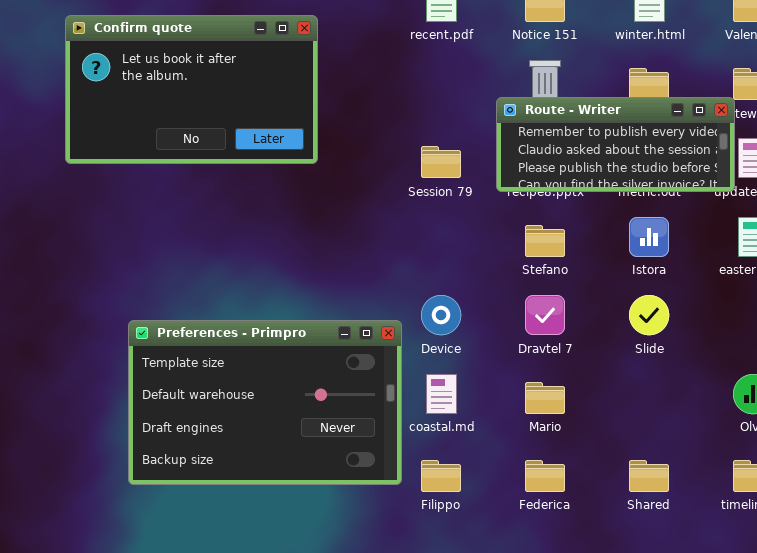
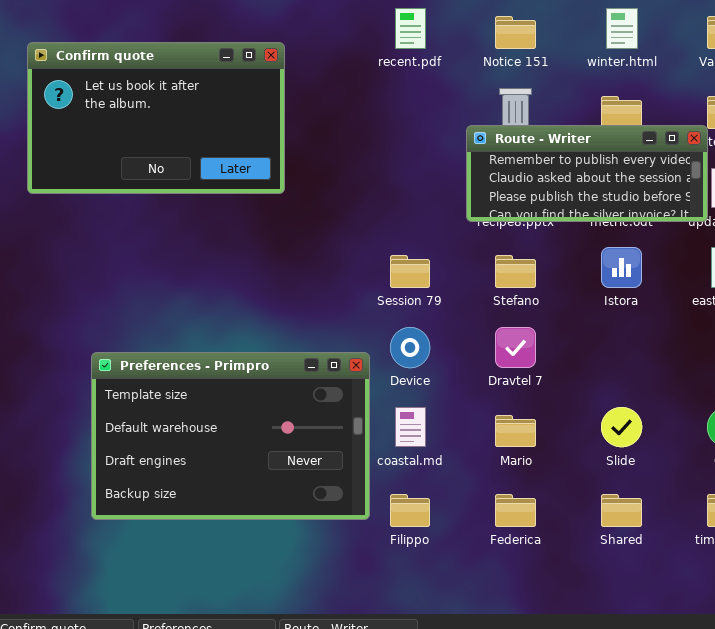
Session 79: [421,146,461,178] -> [390,255,430,288], moved
Slide: [629,295,669,335] -> [601,407,642,447], moved

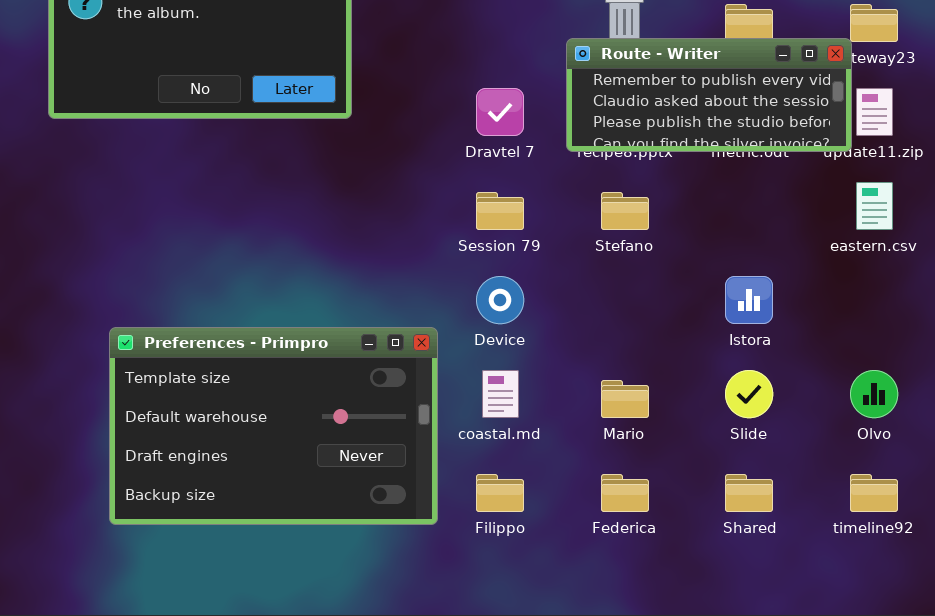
Istora: [601,247,642,288] -> [725,276,773,324], moved
Dravtel 7: [495,327,536,368] -> [476,88,524,136], moved
Preferences - Primpro: [91,352,370,520] -> [109,327,438,525], moved

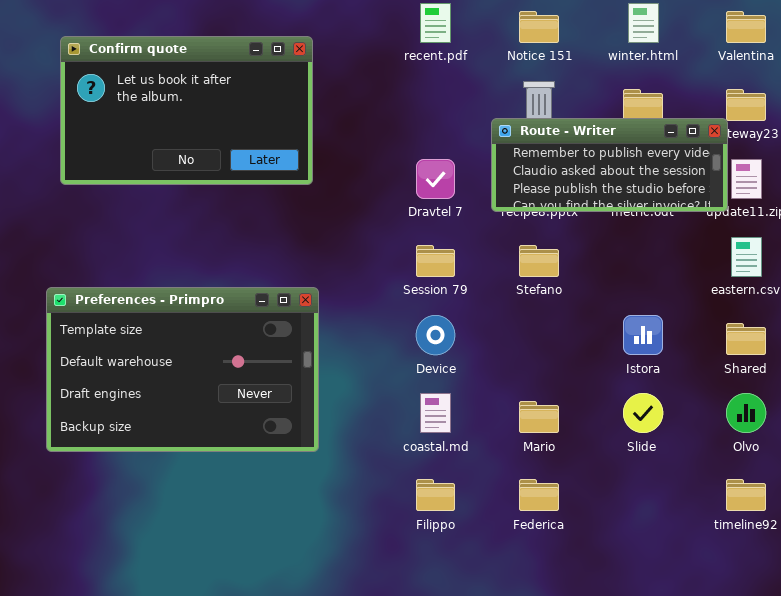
Preferences - Primpro: [109,327,438,525] -> [46,287,319,452], moved
Shared: [725,474,773,512] -> [726,323,766,355], moved

